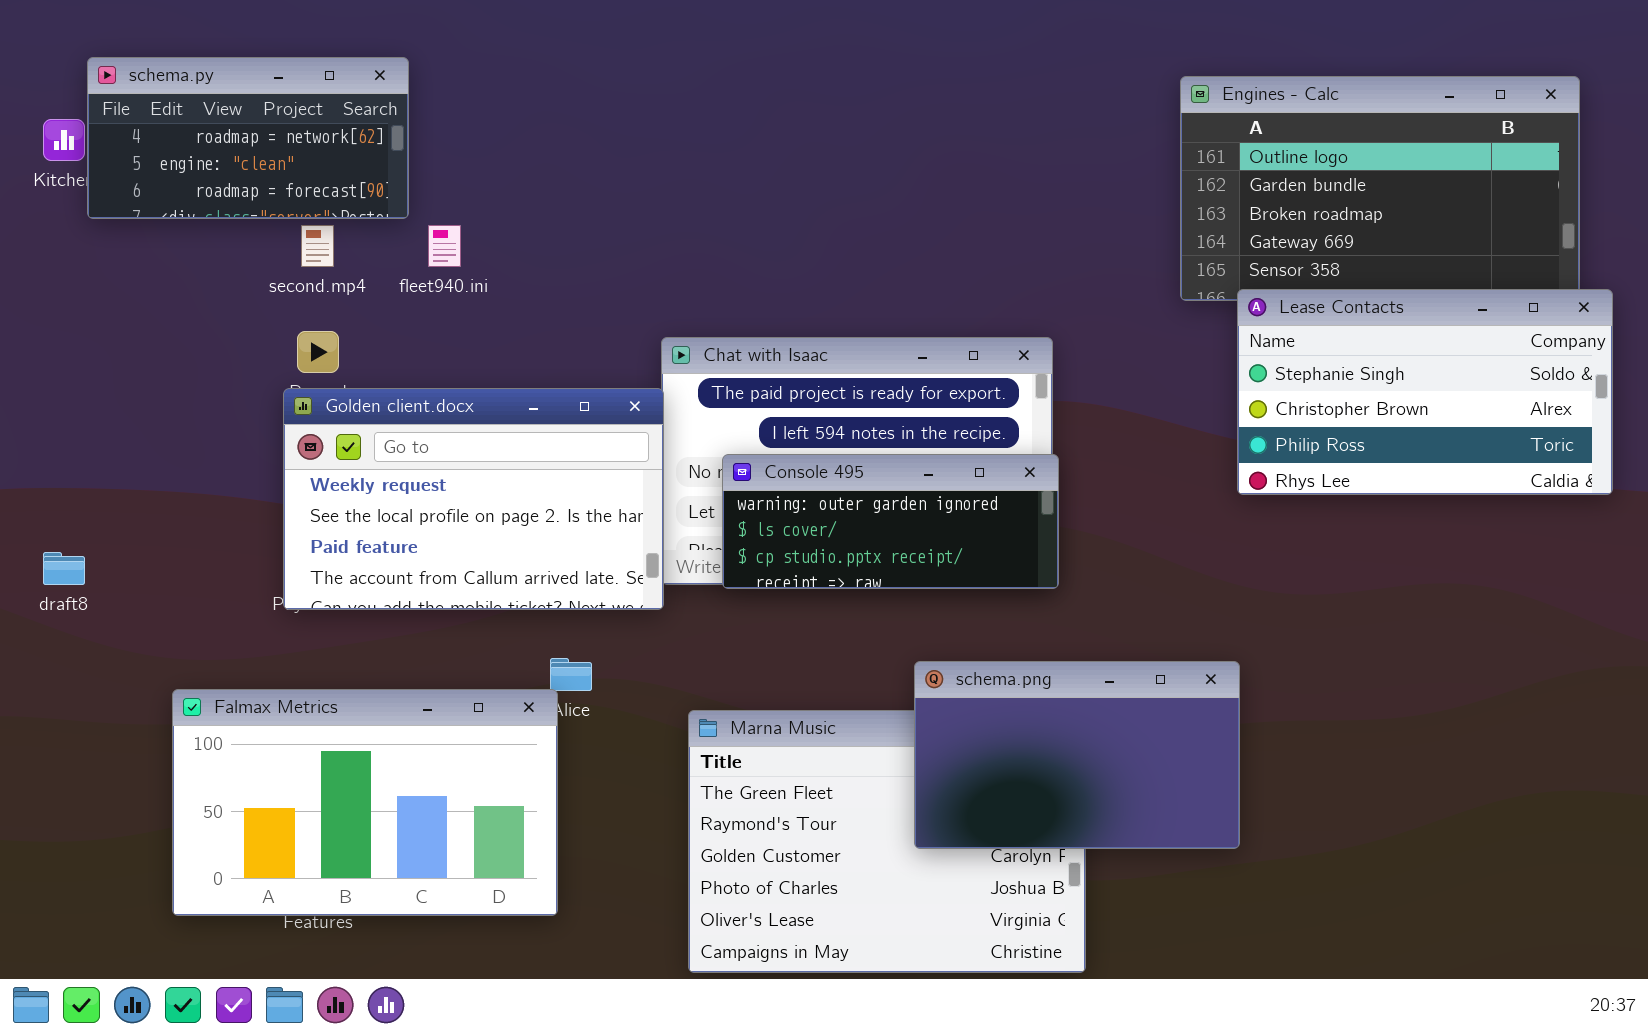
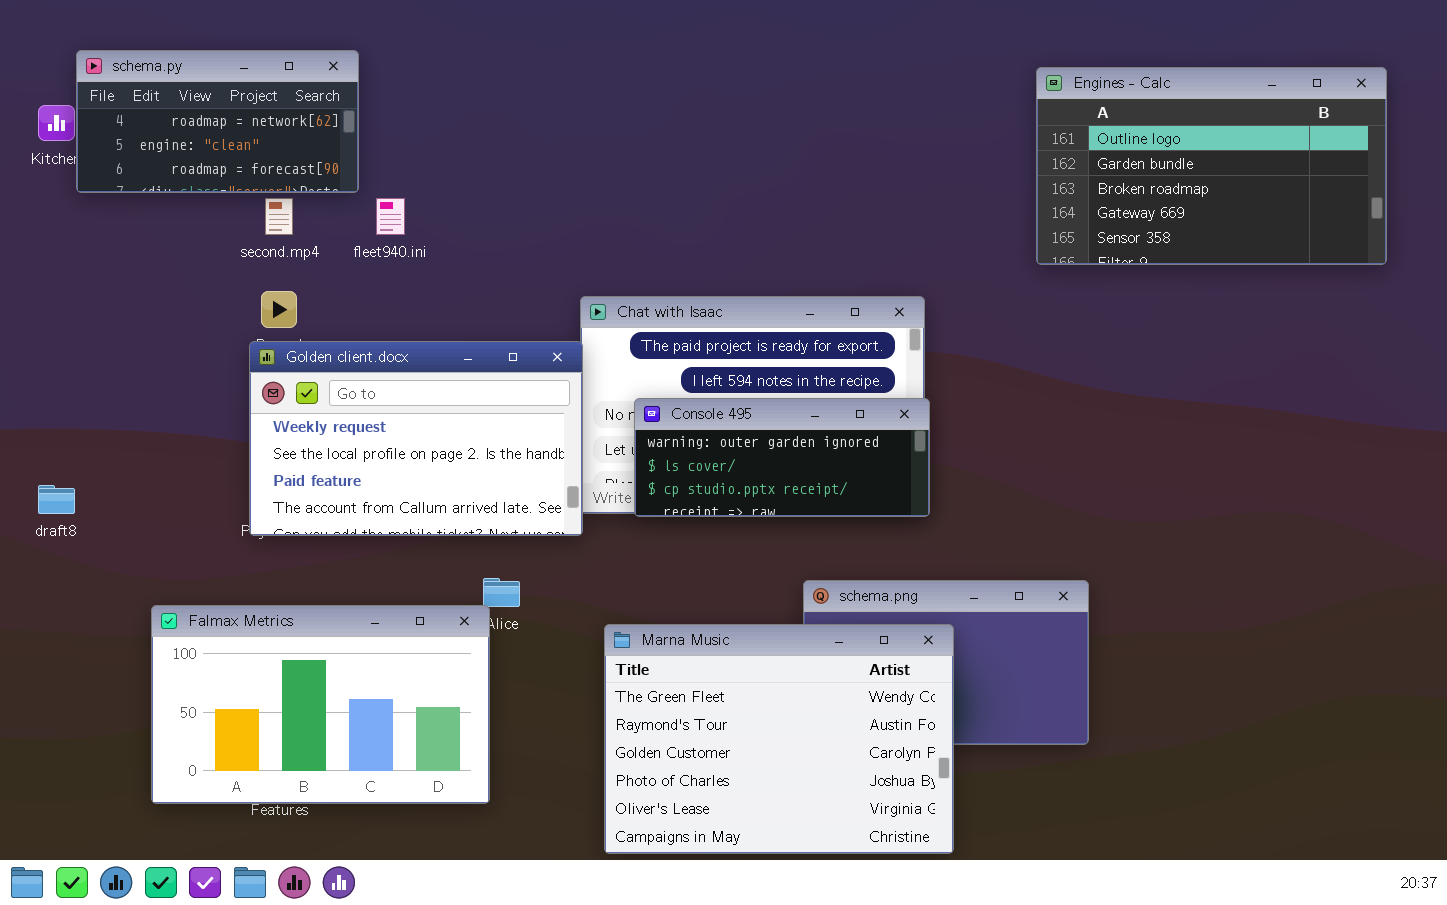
Lease Contacts: [1237,289,1613,495] -> none, closed
Marna Music: [688,710,1086,973] -> [604,624,954,854], raised

